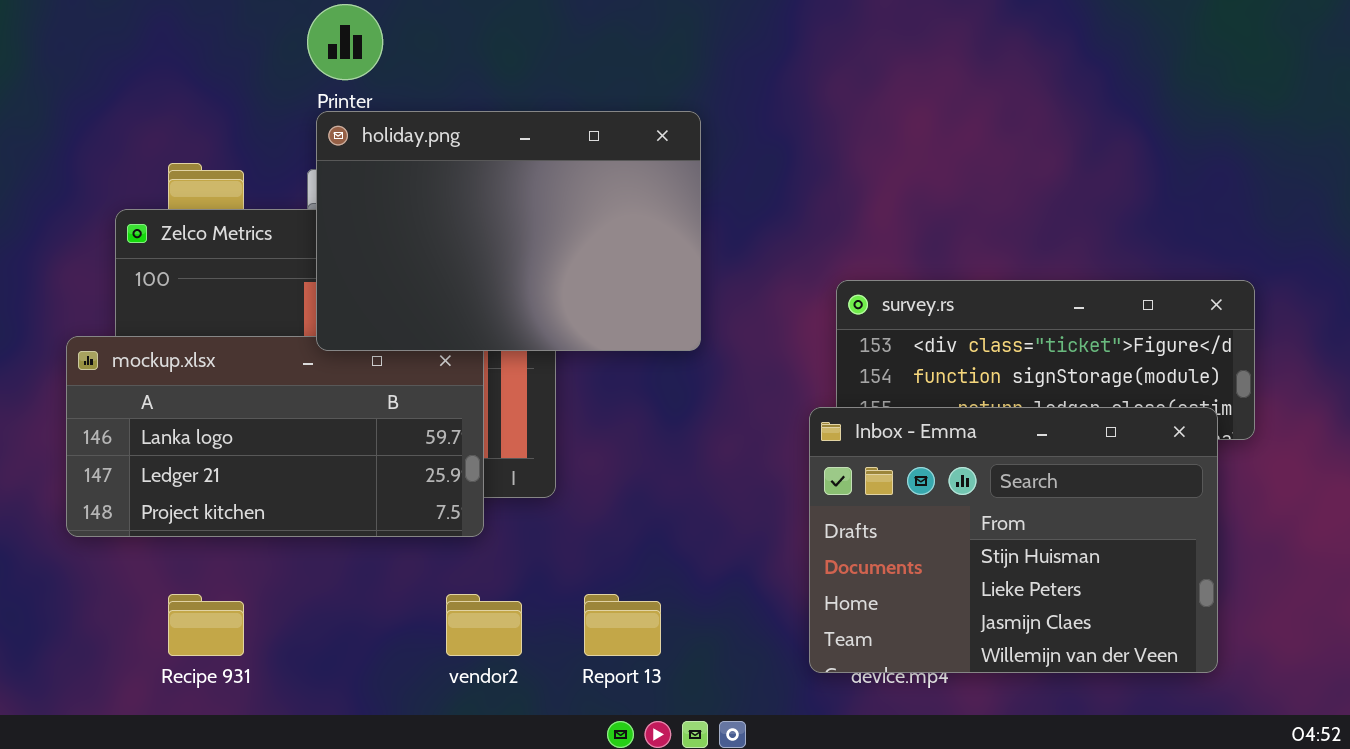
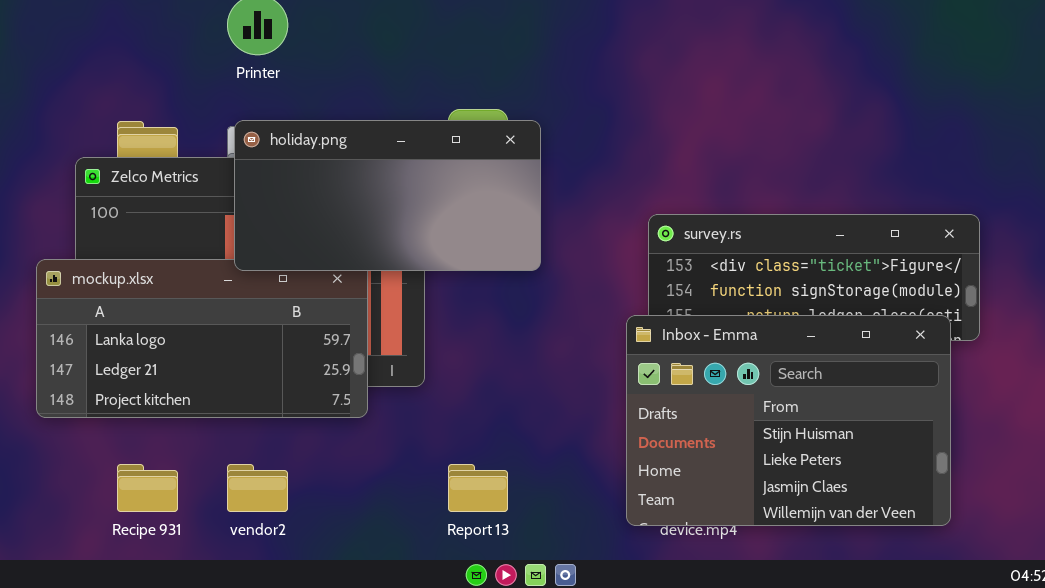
holiday.png: [316,111,701,351] -> [234,120,541,271], resized
vendor2: [446,594,522,656] -> [227,464,288,512], moved

